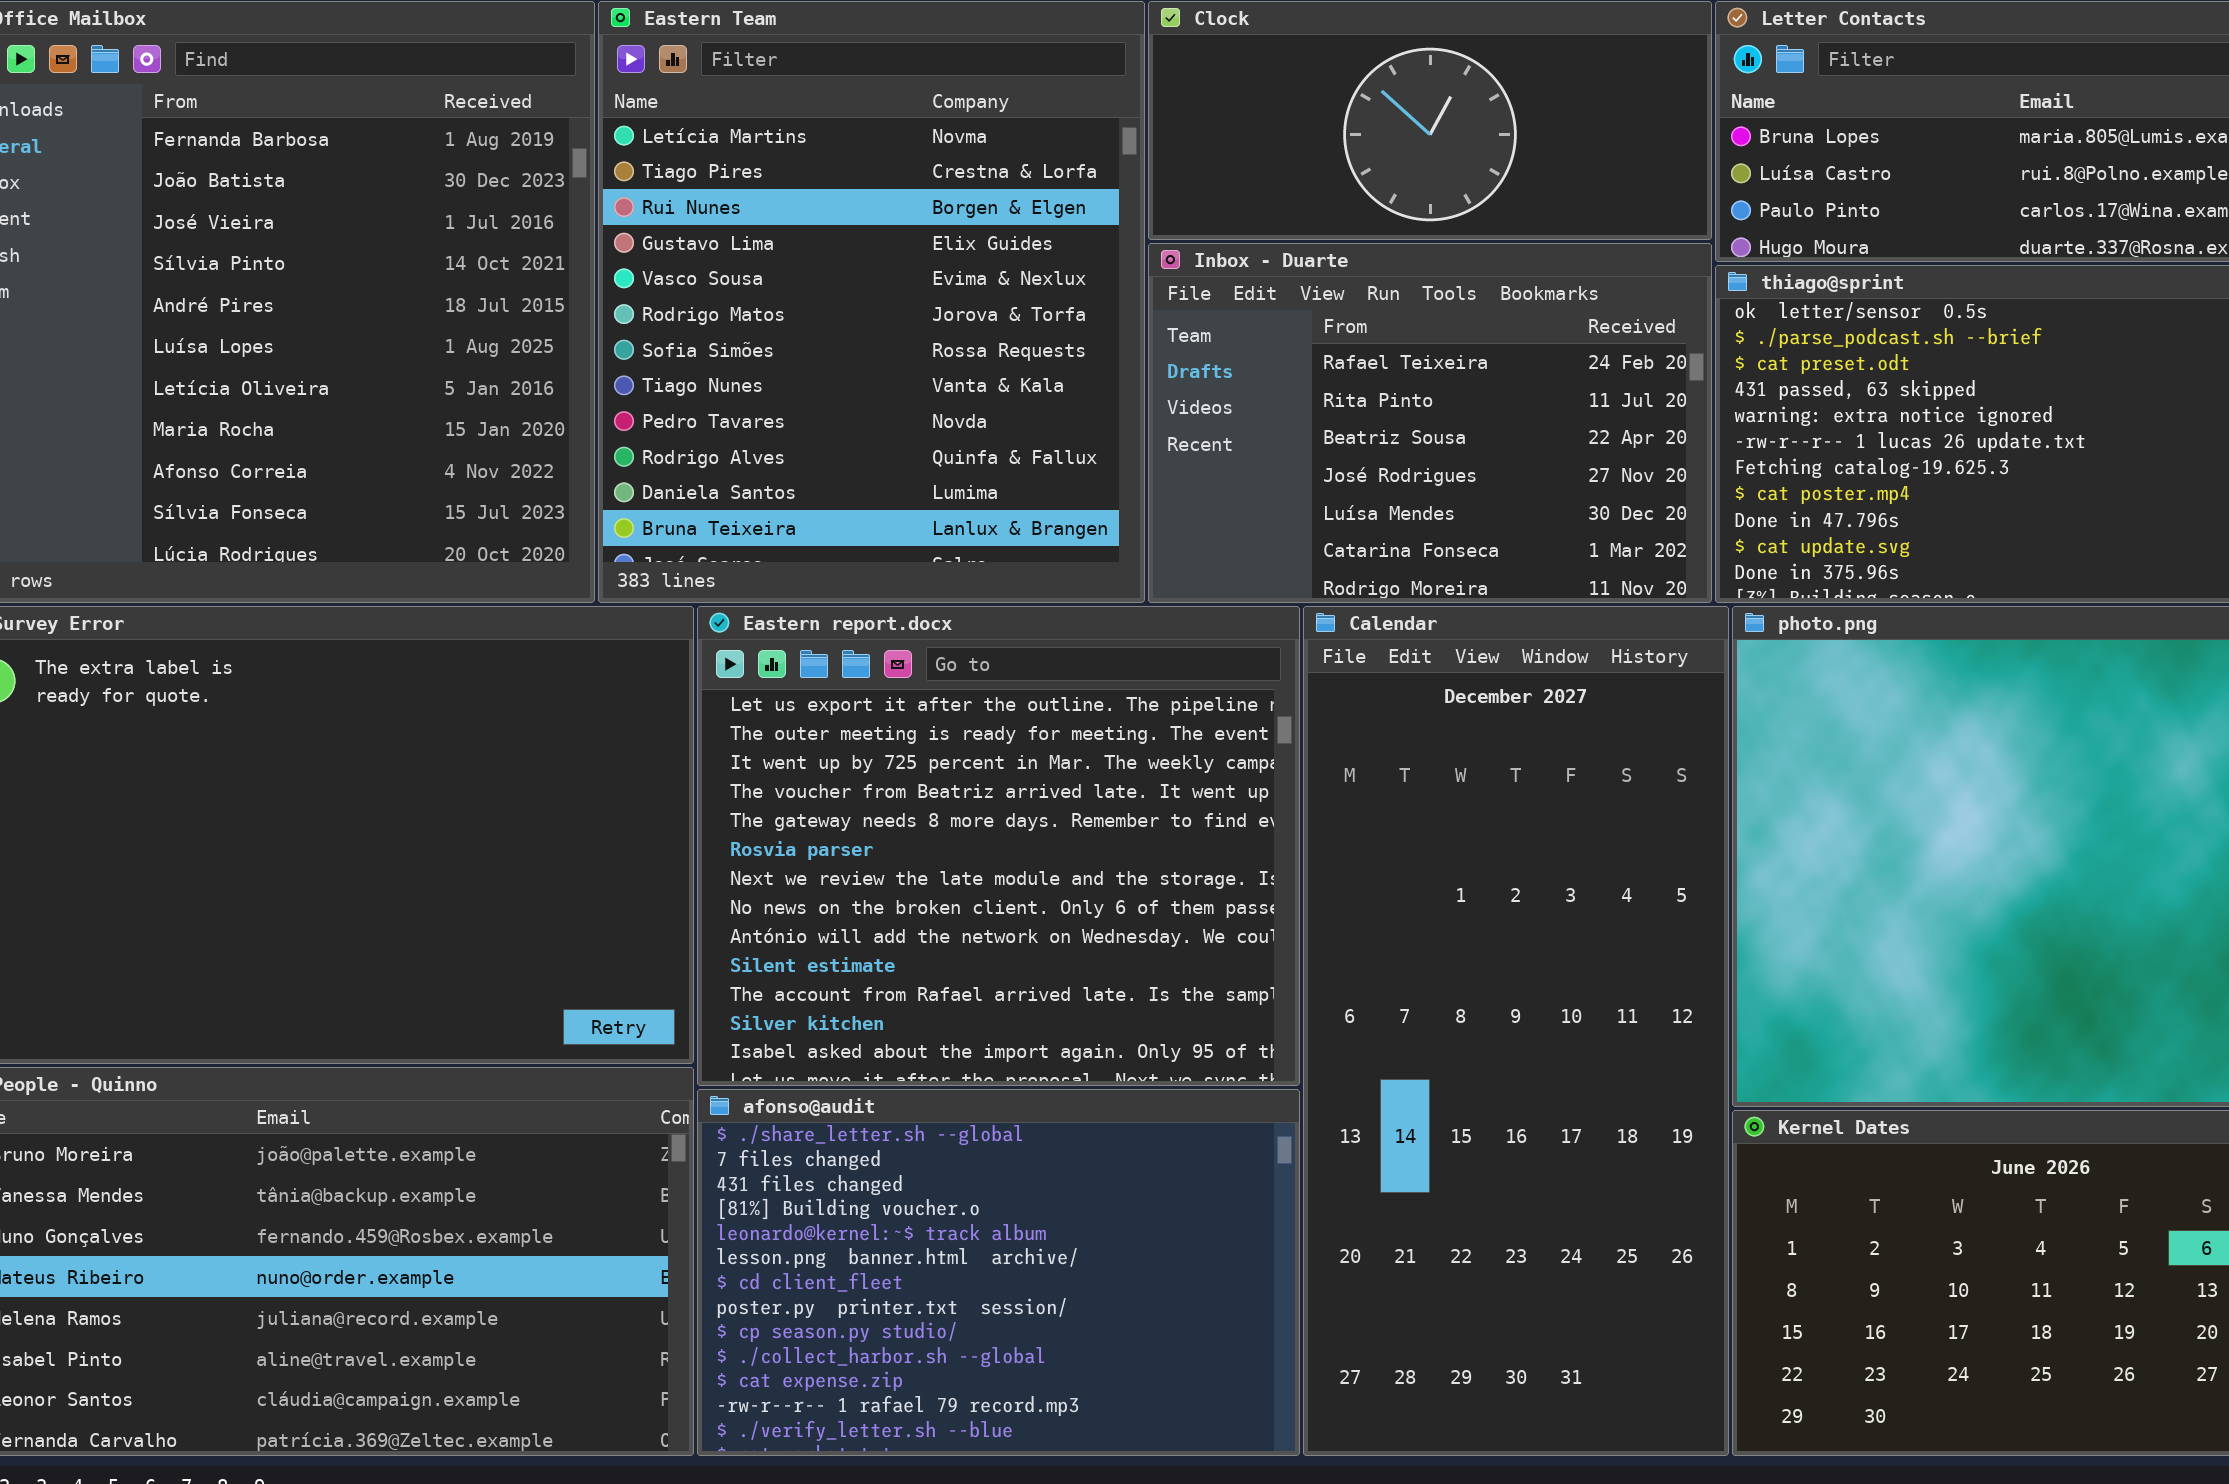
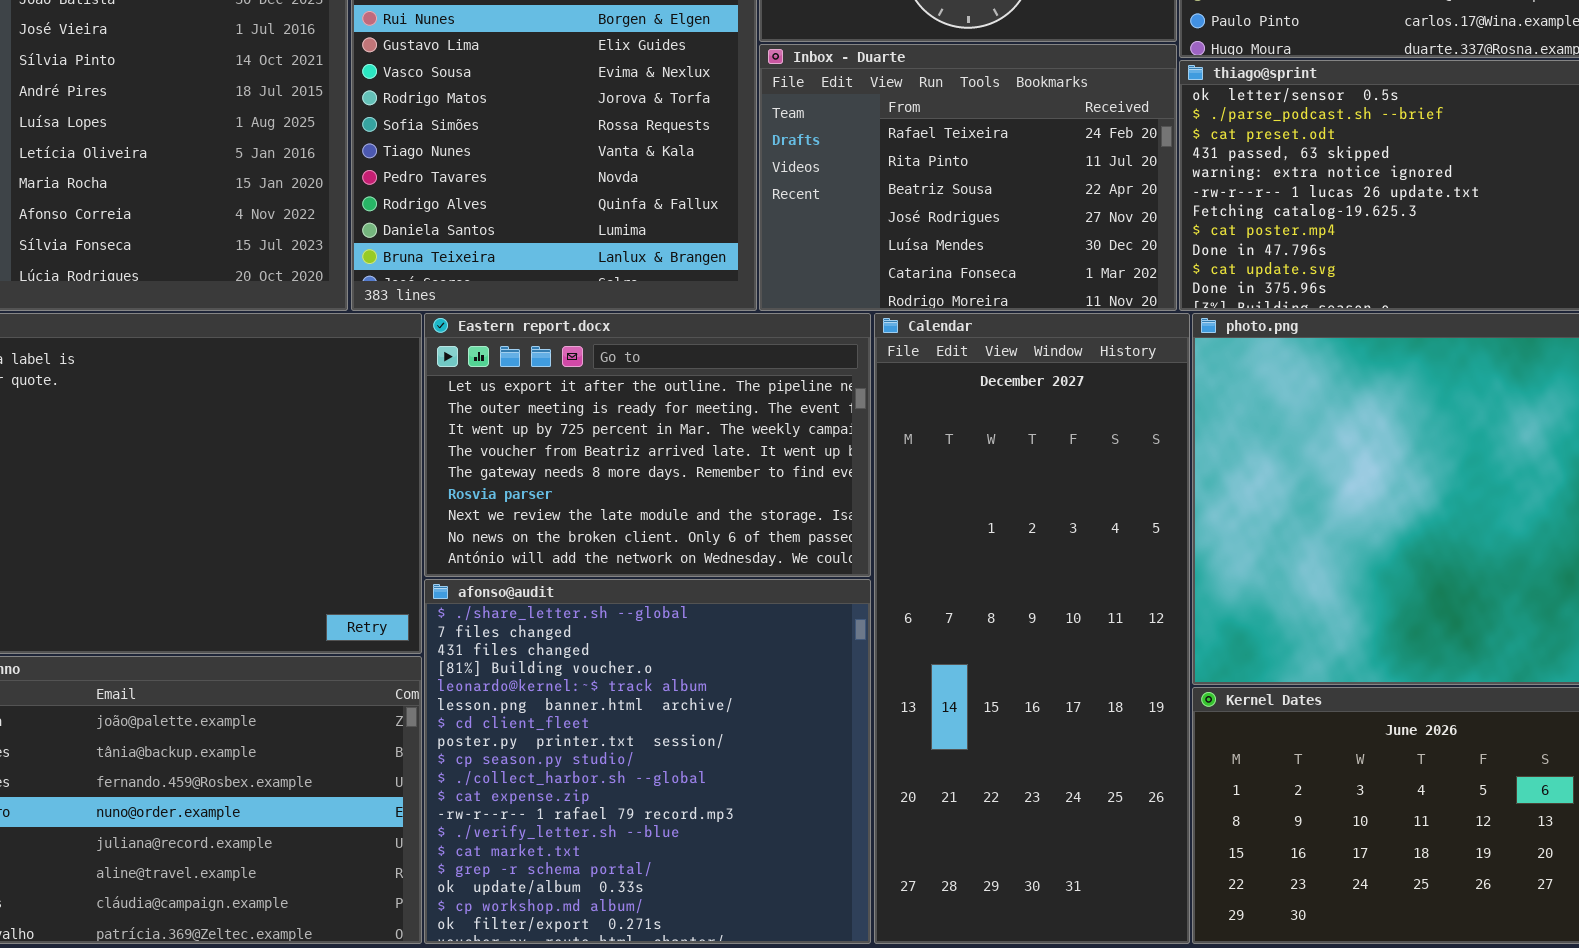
Eastern report.docx: [697,606,1300,1086] -> [424,313,871,577], resized
afonso@audit: [697,1089,1300,1456] -> [424,579,871,944], resized

